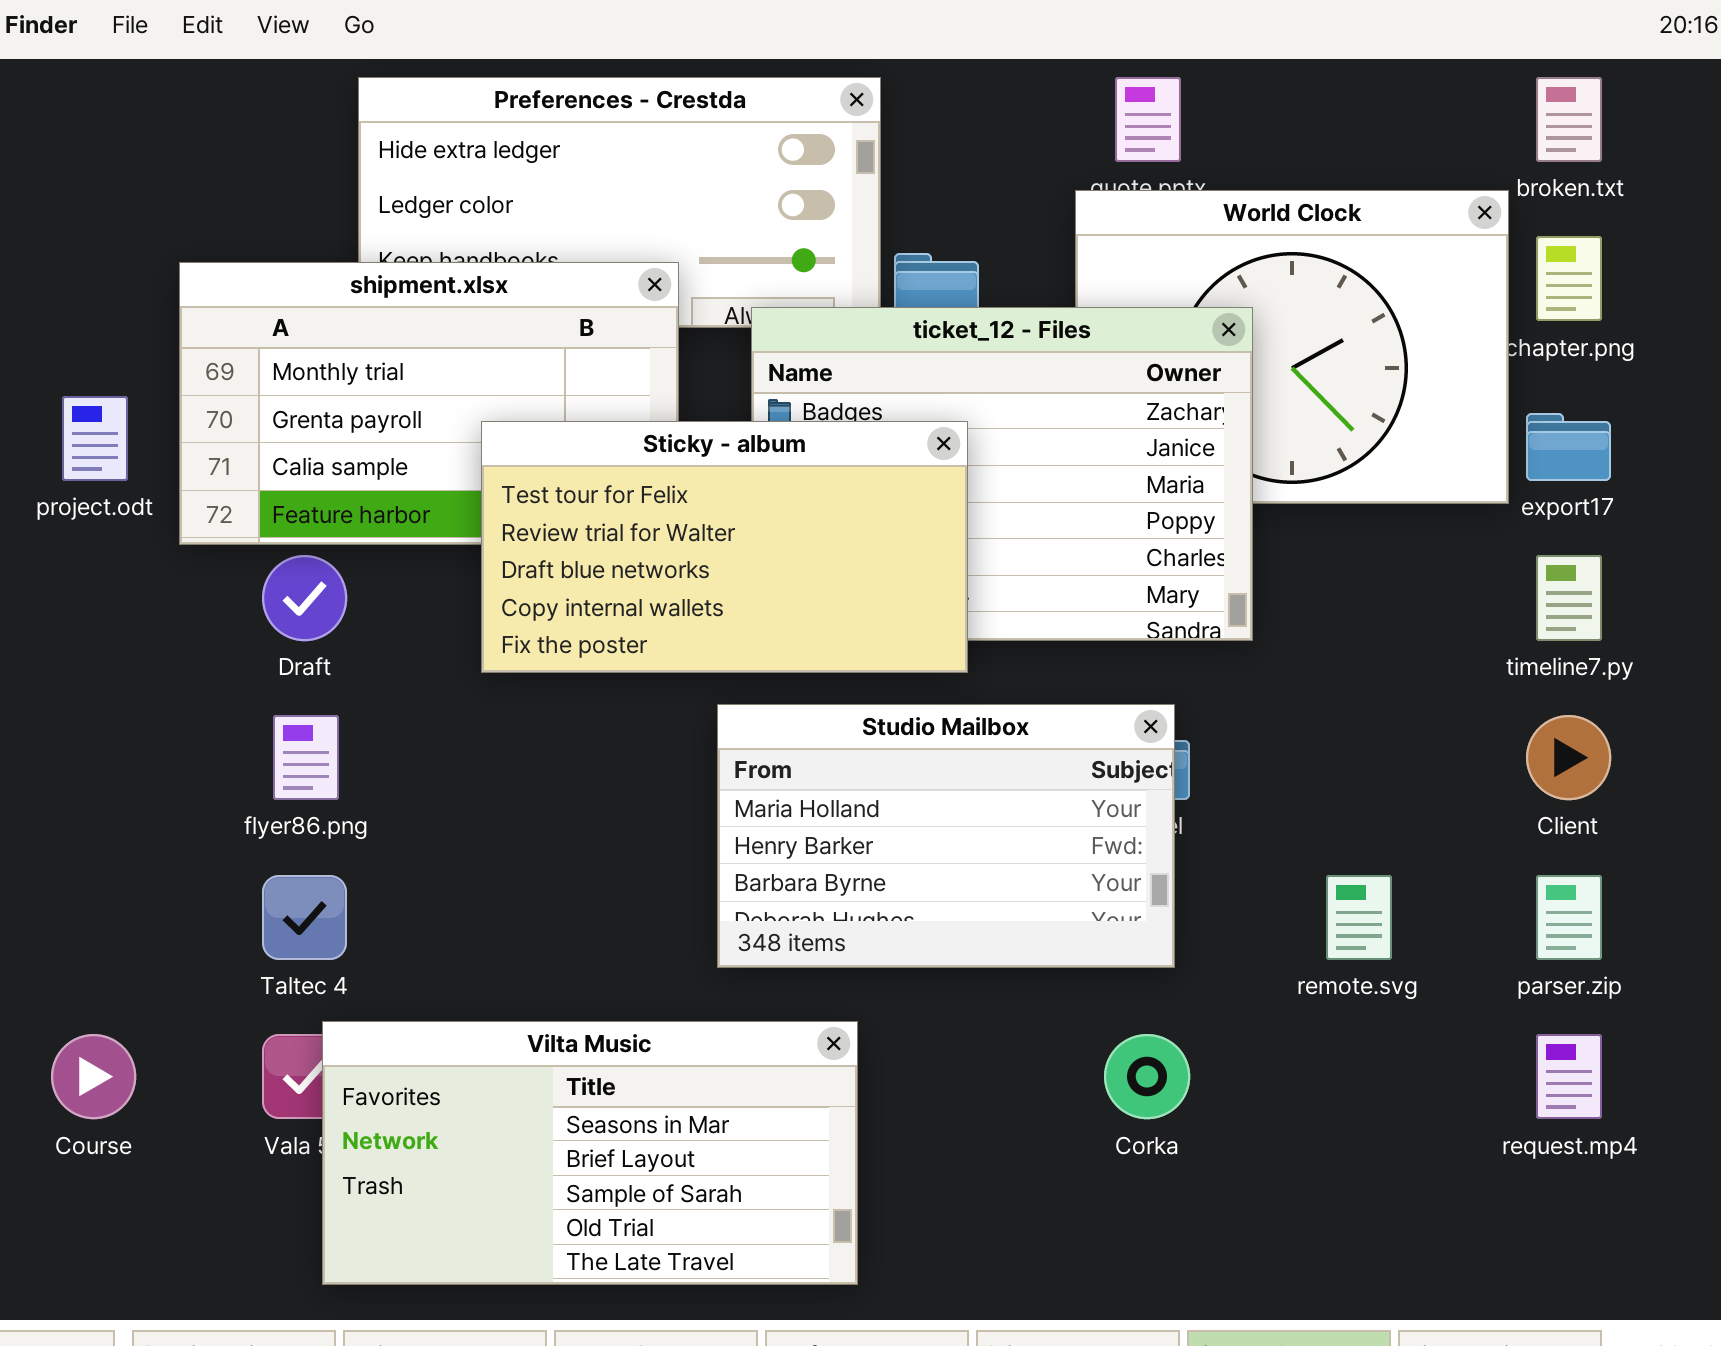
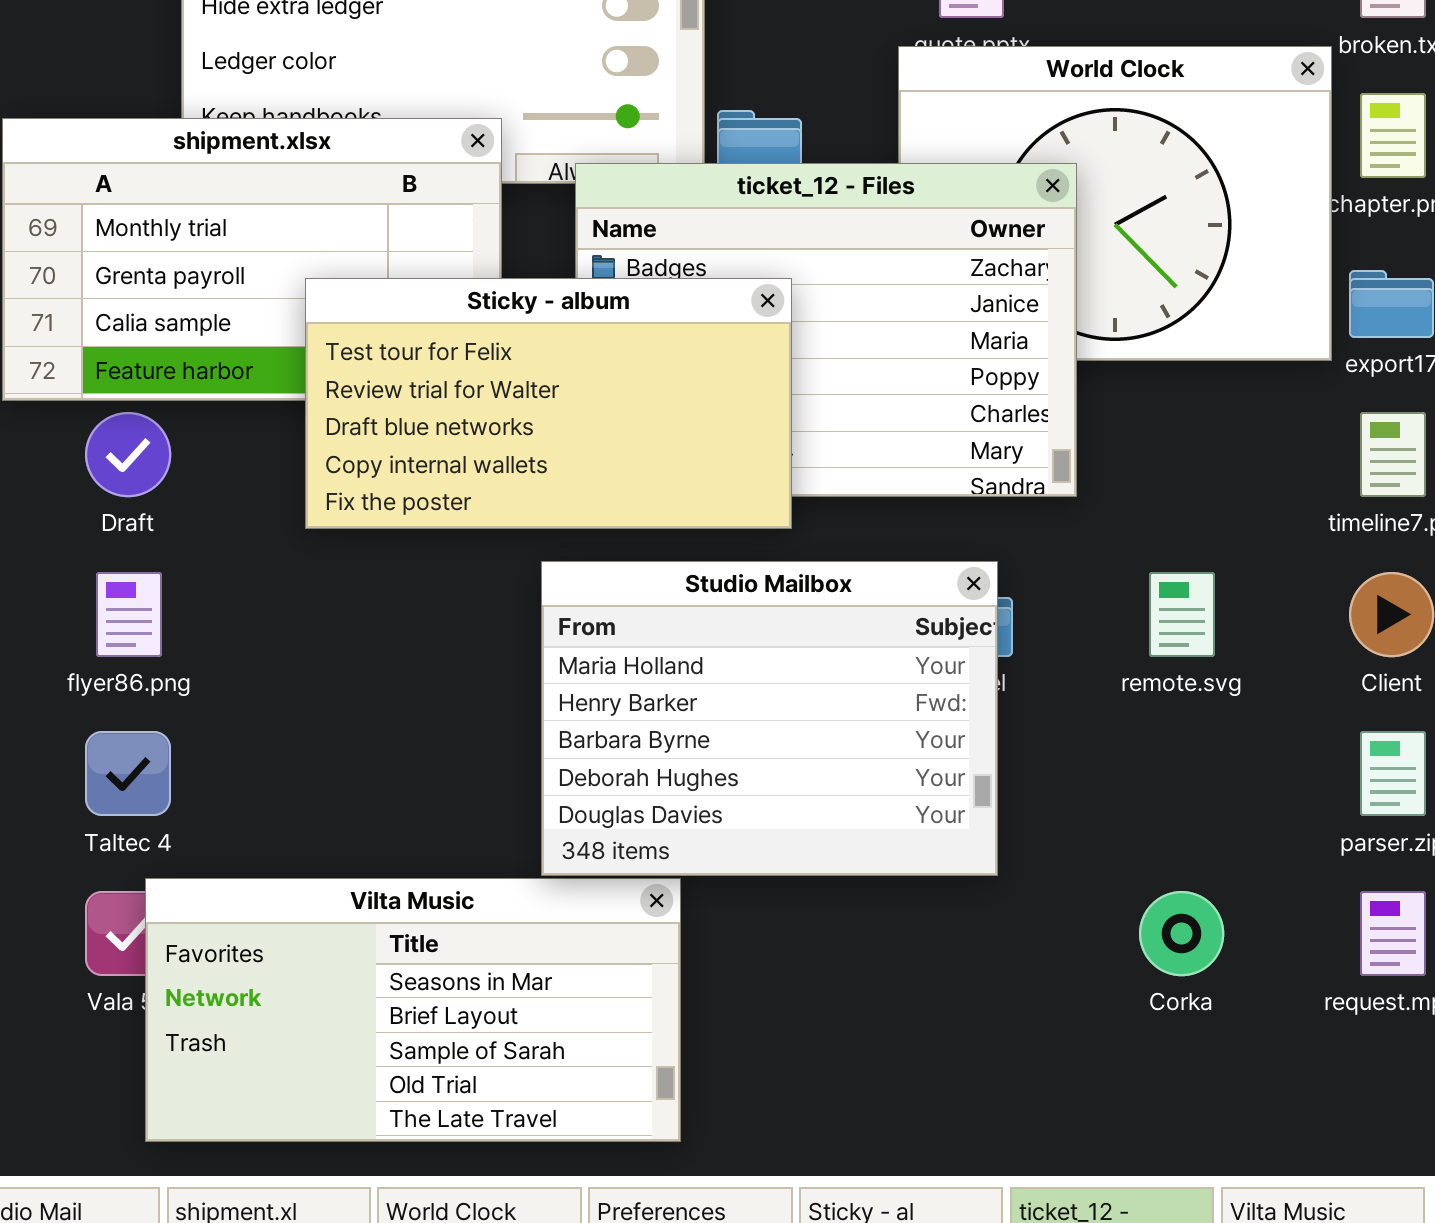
Studio Mailbox: [717,704,1175,968] -> [541,561,998,876], resized
remote.svg: [1326,875,1392,960] -> [1149,572,1215,657], moved
Corka: [1104,1034,1190,1119] -> [1139,891,1224,976], moved

